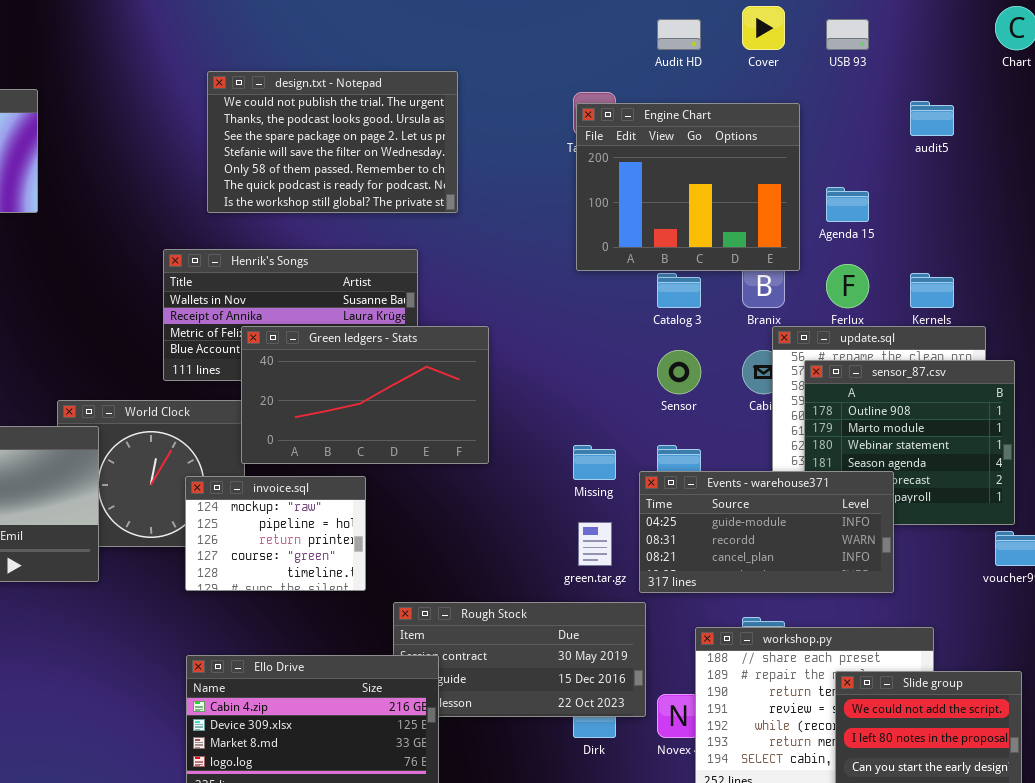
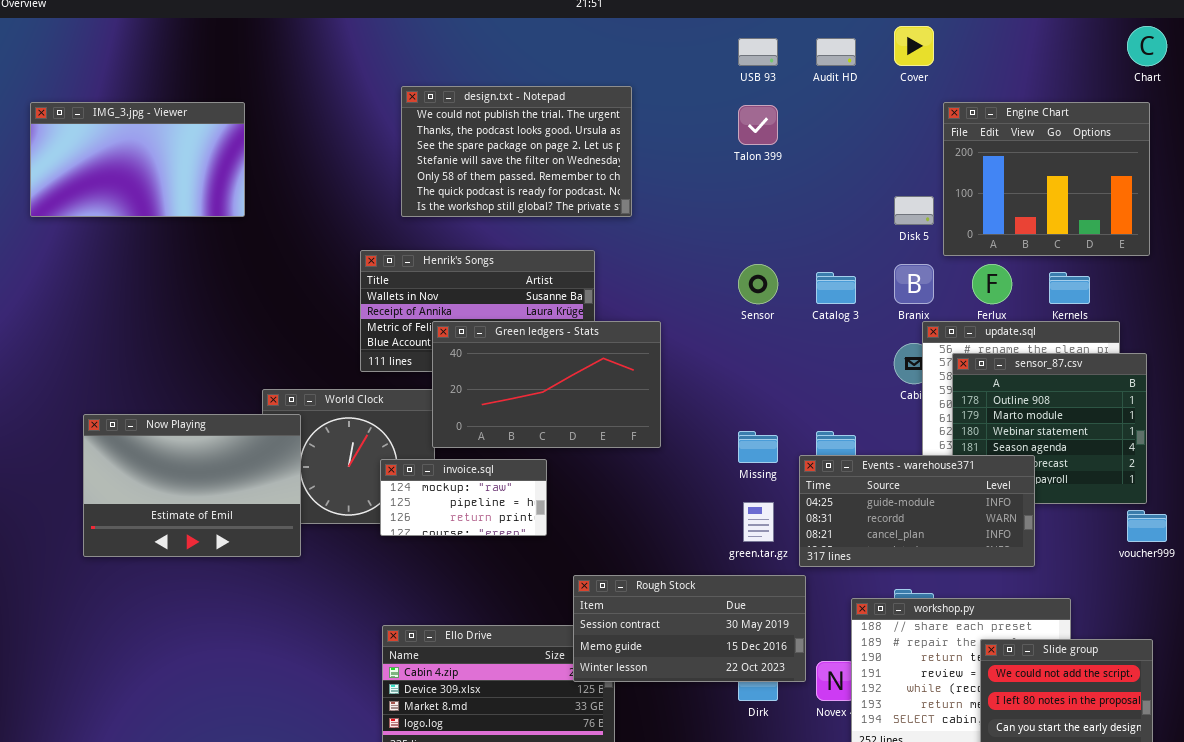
USB 93: [826,19,869,50] -> [738,38,778,66], moved
Engine Chart: [576,103,800,271] -> [943,102,1150,256], moved
Sensor: [657,350,701,394] -> [738,264,778,304], moved
invoice.sql: [185,476,366,591] -> [380,459,547,536], resized
Rough Stock: [393,602,646,717] -> [573,575,806,682], raised

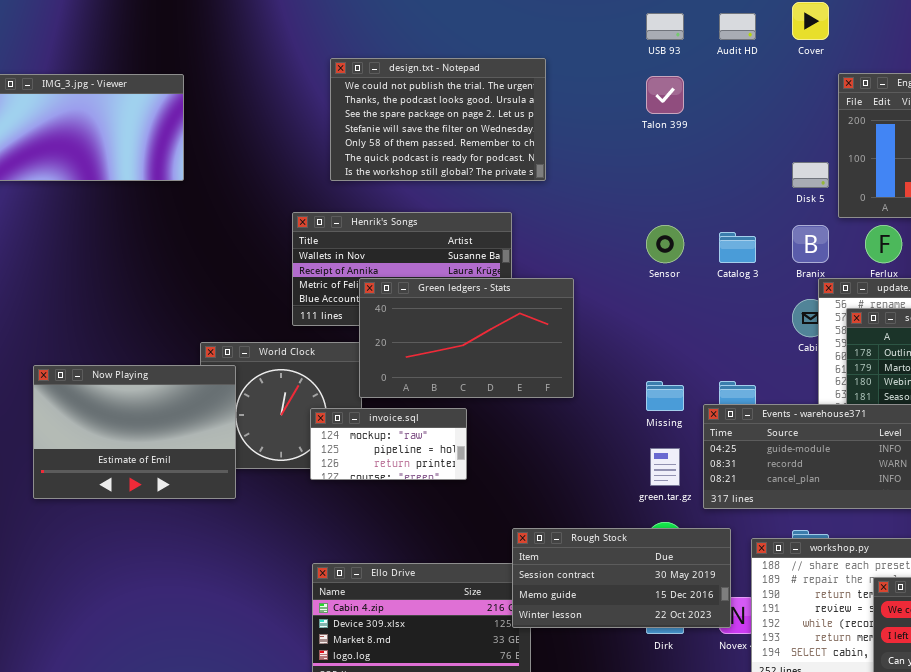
Rough Stock: [573,575,806,682] -> [512,528,731,628], moved

